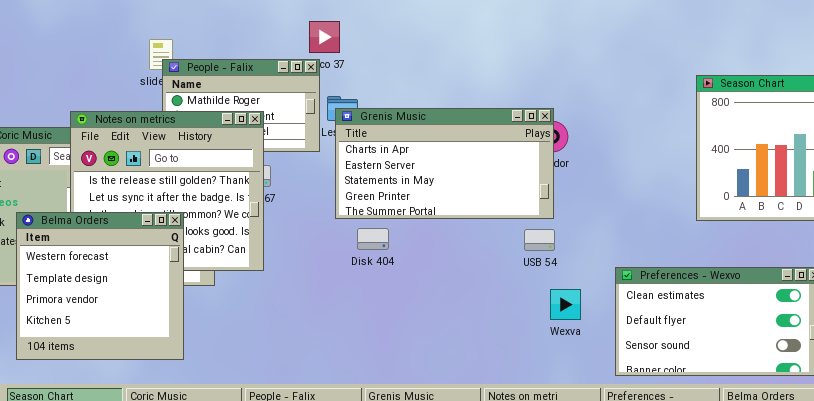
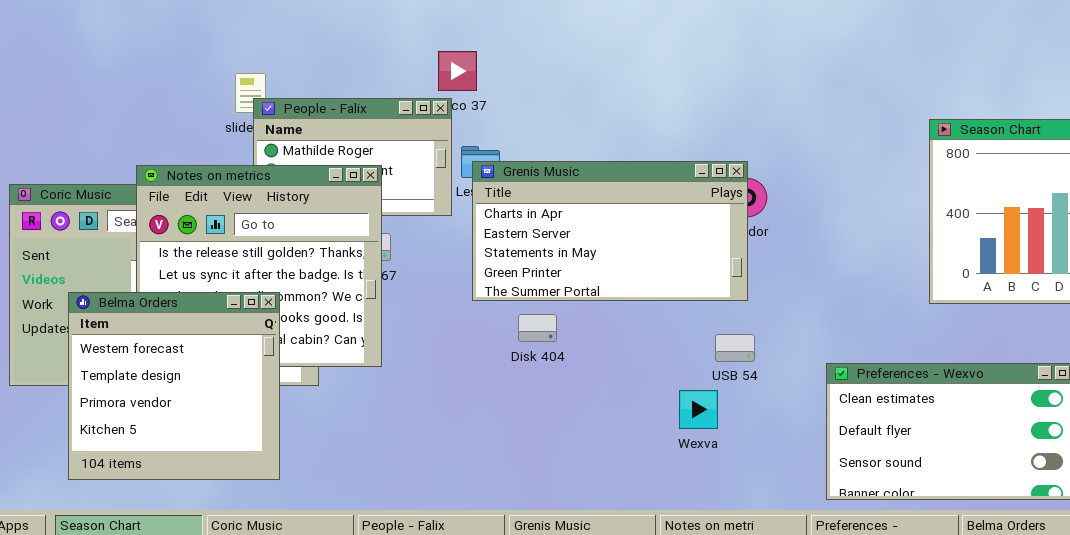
Disk 404: [357,228,389,250] -> [518,314,557,342], moved
USB 54: [524,229,555,251] -> [715,334,755,362], moved
Wexva: [550,289,581,320] -> [679,390,718,429], moved

